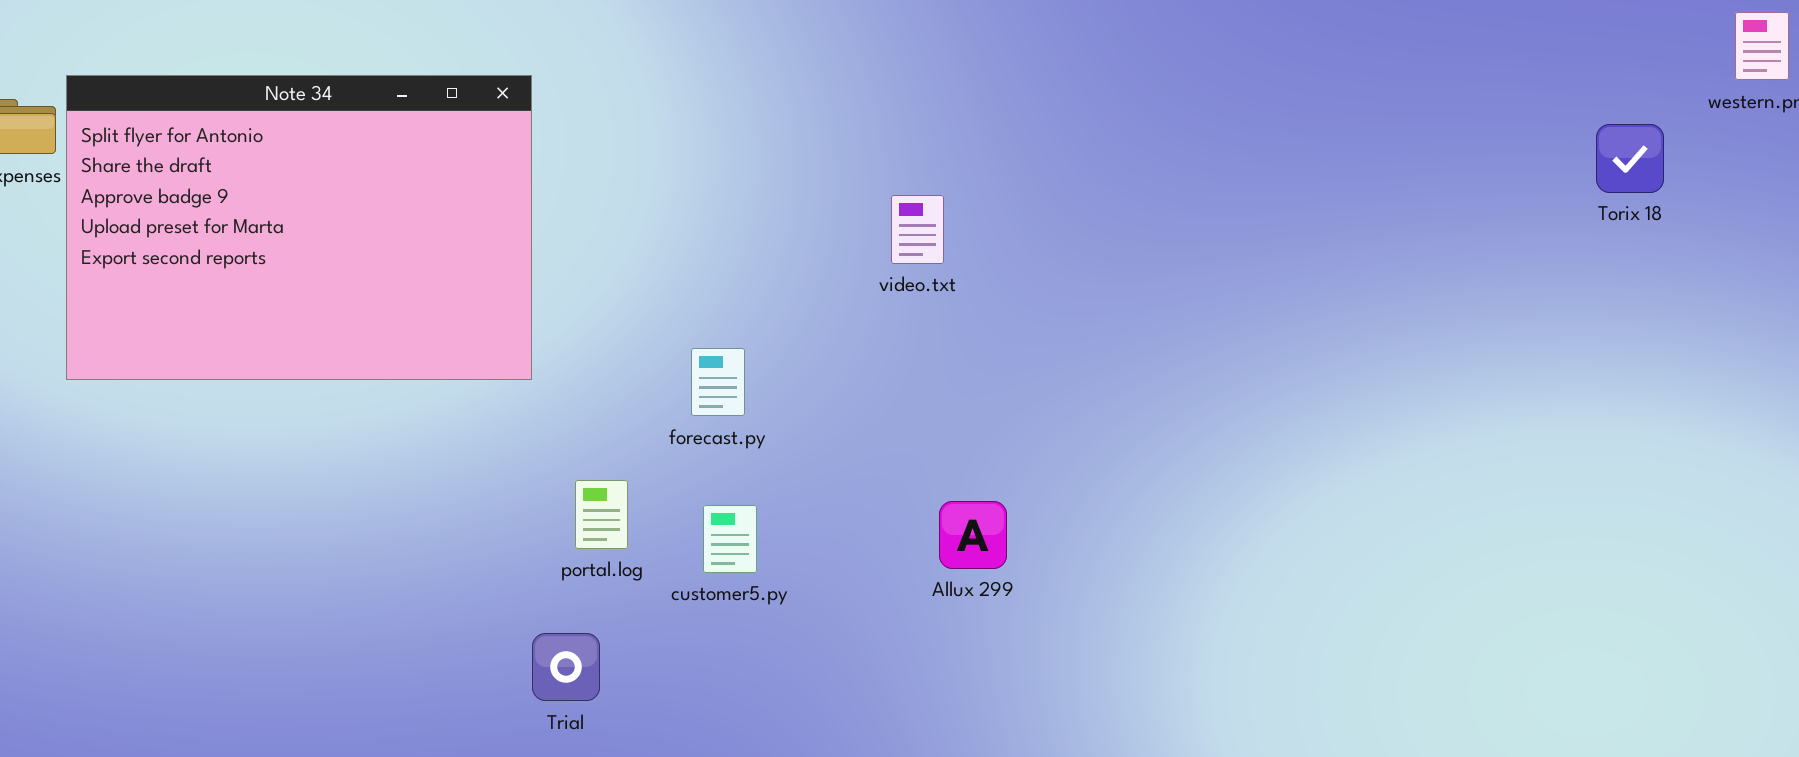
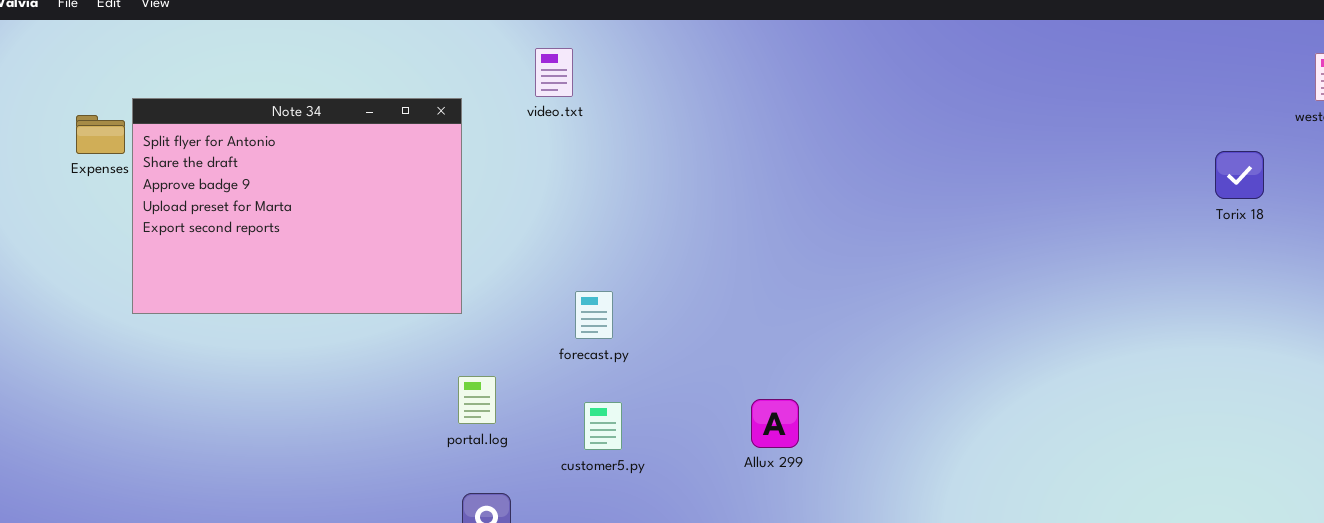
Torix 18: [1596,124,1664,193] -> [1215,151,1264,199], moved
video.txt: [891,195,944,264] -> [535,48,573,97], moved
portal.log: [575,480,628,549] -> [458,376,496,424], moved

